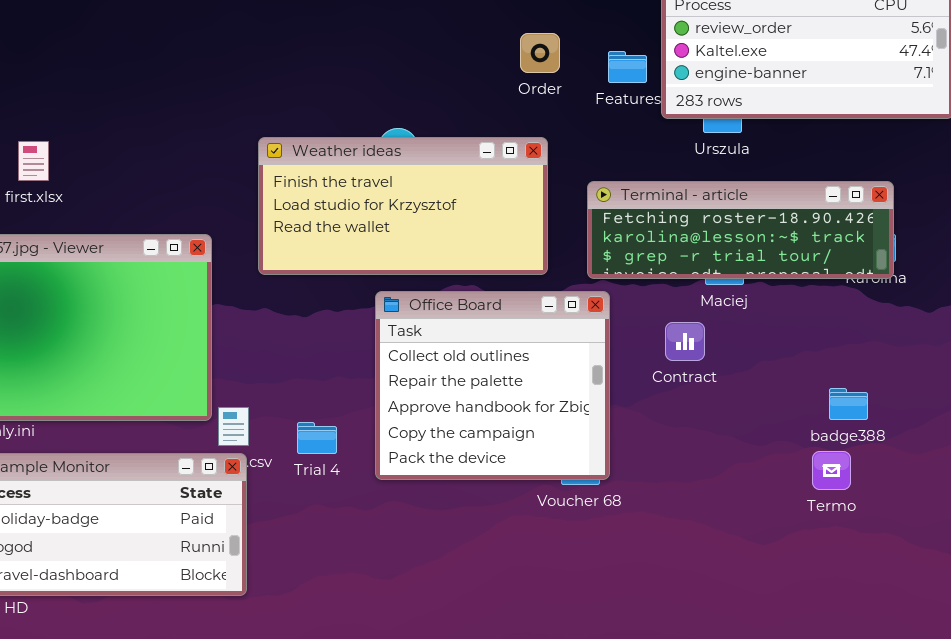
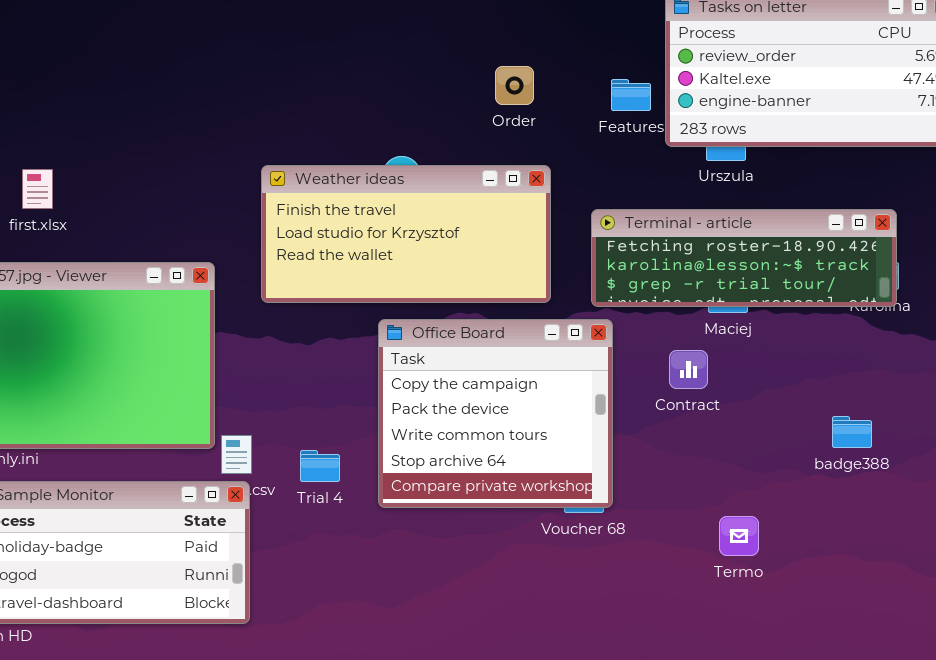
Order: [520,33,560,73] -> [495,66,534,105], moved
Office Board: [375,291,610,480] -> [378,319,613,508], scrolled down 3 rows
Termo: [812,451,851,490] -> [719,516,759,556], moved

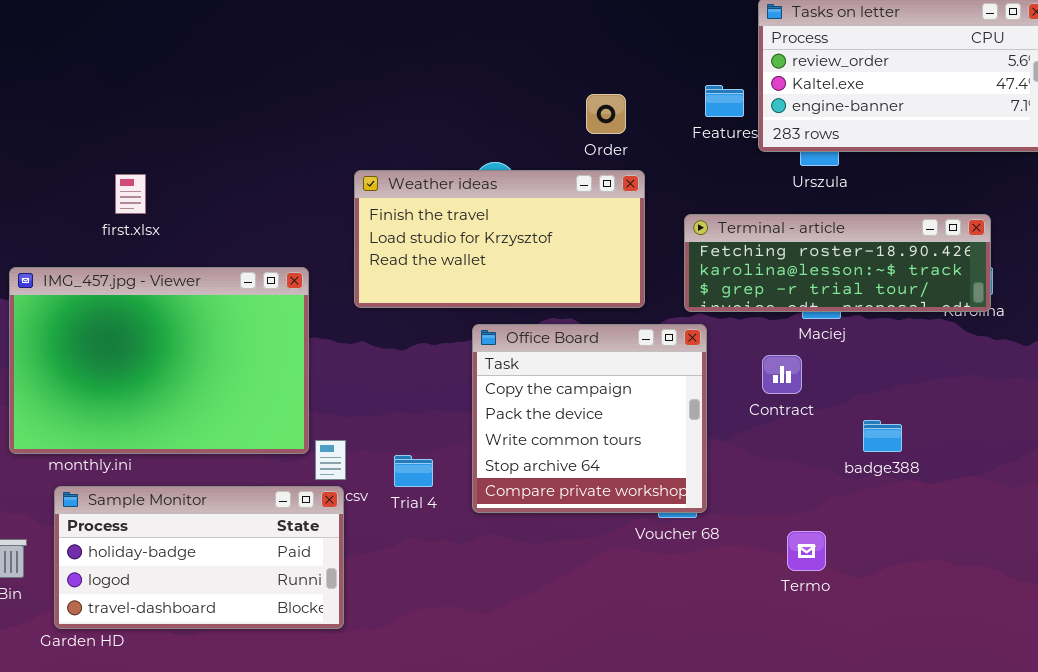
Order: [495,66,534,105] -> [586,94,626,134], moved
badge388: [832,416,872,448] -> [863,420,902,452], moved
Termo: [719,516,759,556] -> [787,531,826,571], moved

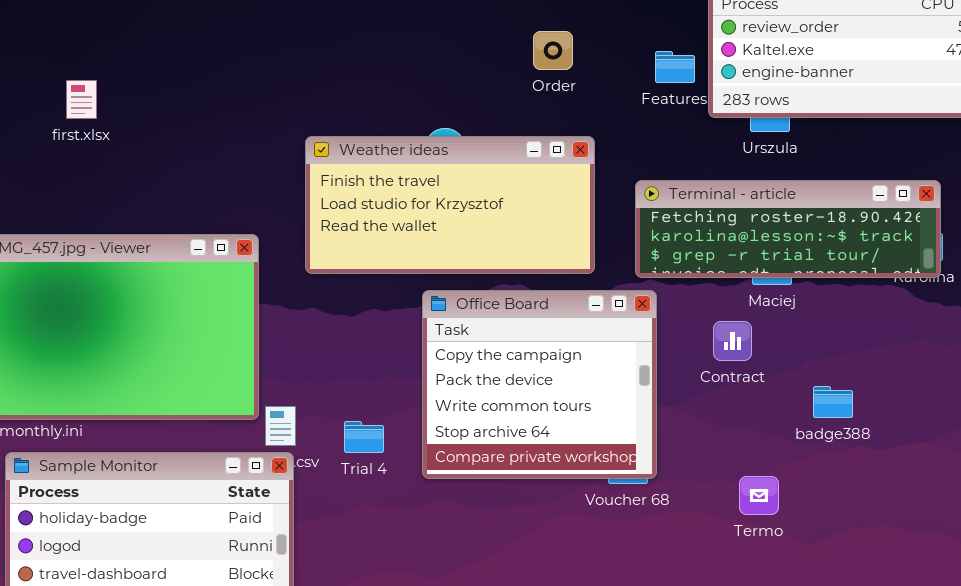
Order: [586,94,626,134] -> [533,31,573,70], moved
first.xlsx: [115,174,146,214] -> [66,80,97,119], moved
Termo: [787,531,826,571] -> [739,476,779,515], moved

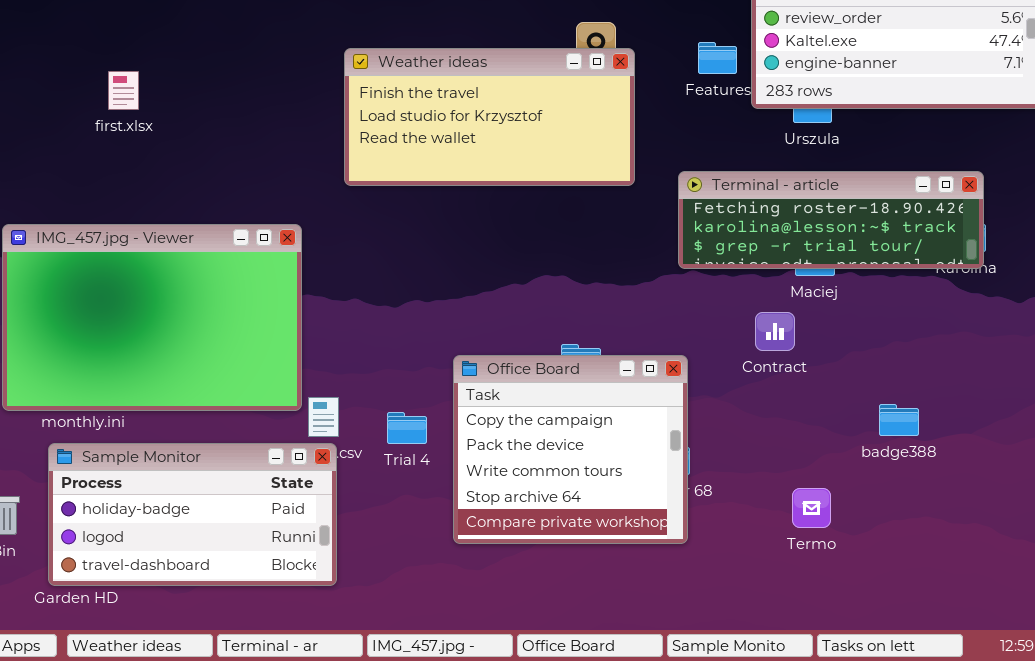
Weather ideas: [305,136,595,274] -> [344,48,635,186], moved
Office Board: [422,290,657,479] -> [453,355,688,544], moved
badge388: [813,386,853,418] -> [879,404,919,436], moved
Termo: [739,476,779,515] -> [792,488,831,528], moved

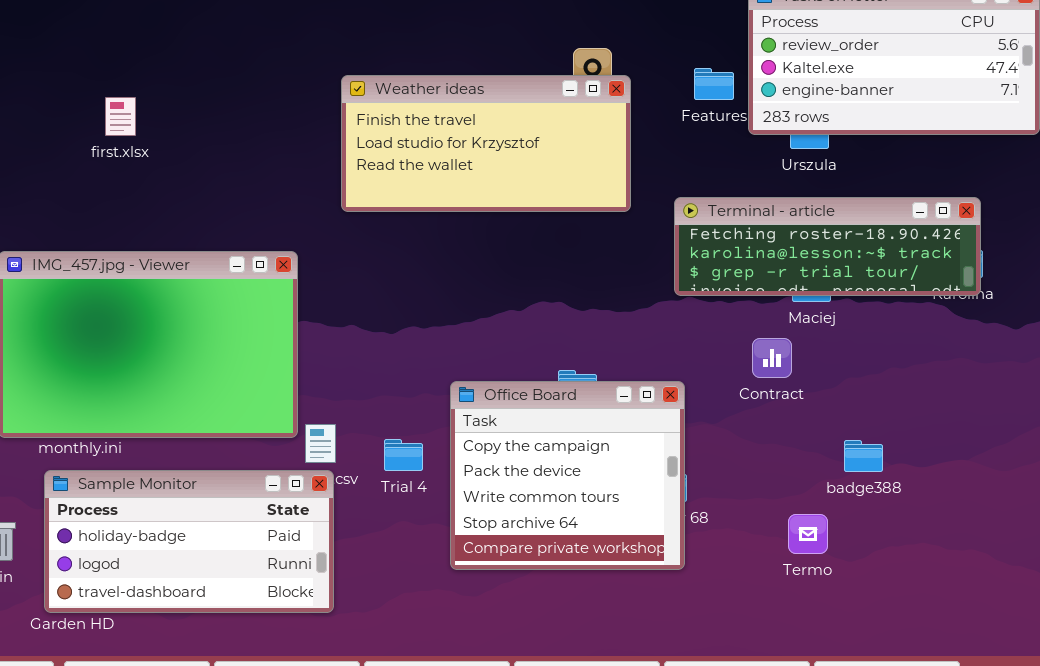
badge388: [879,404,919,436] -> [844,440,883,472], moved

